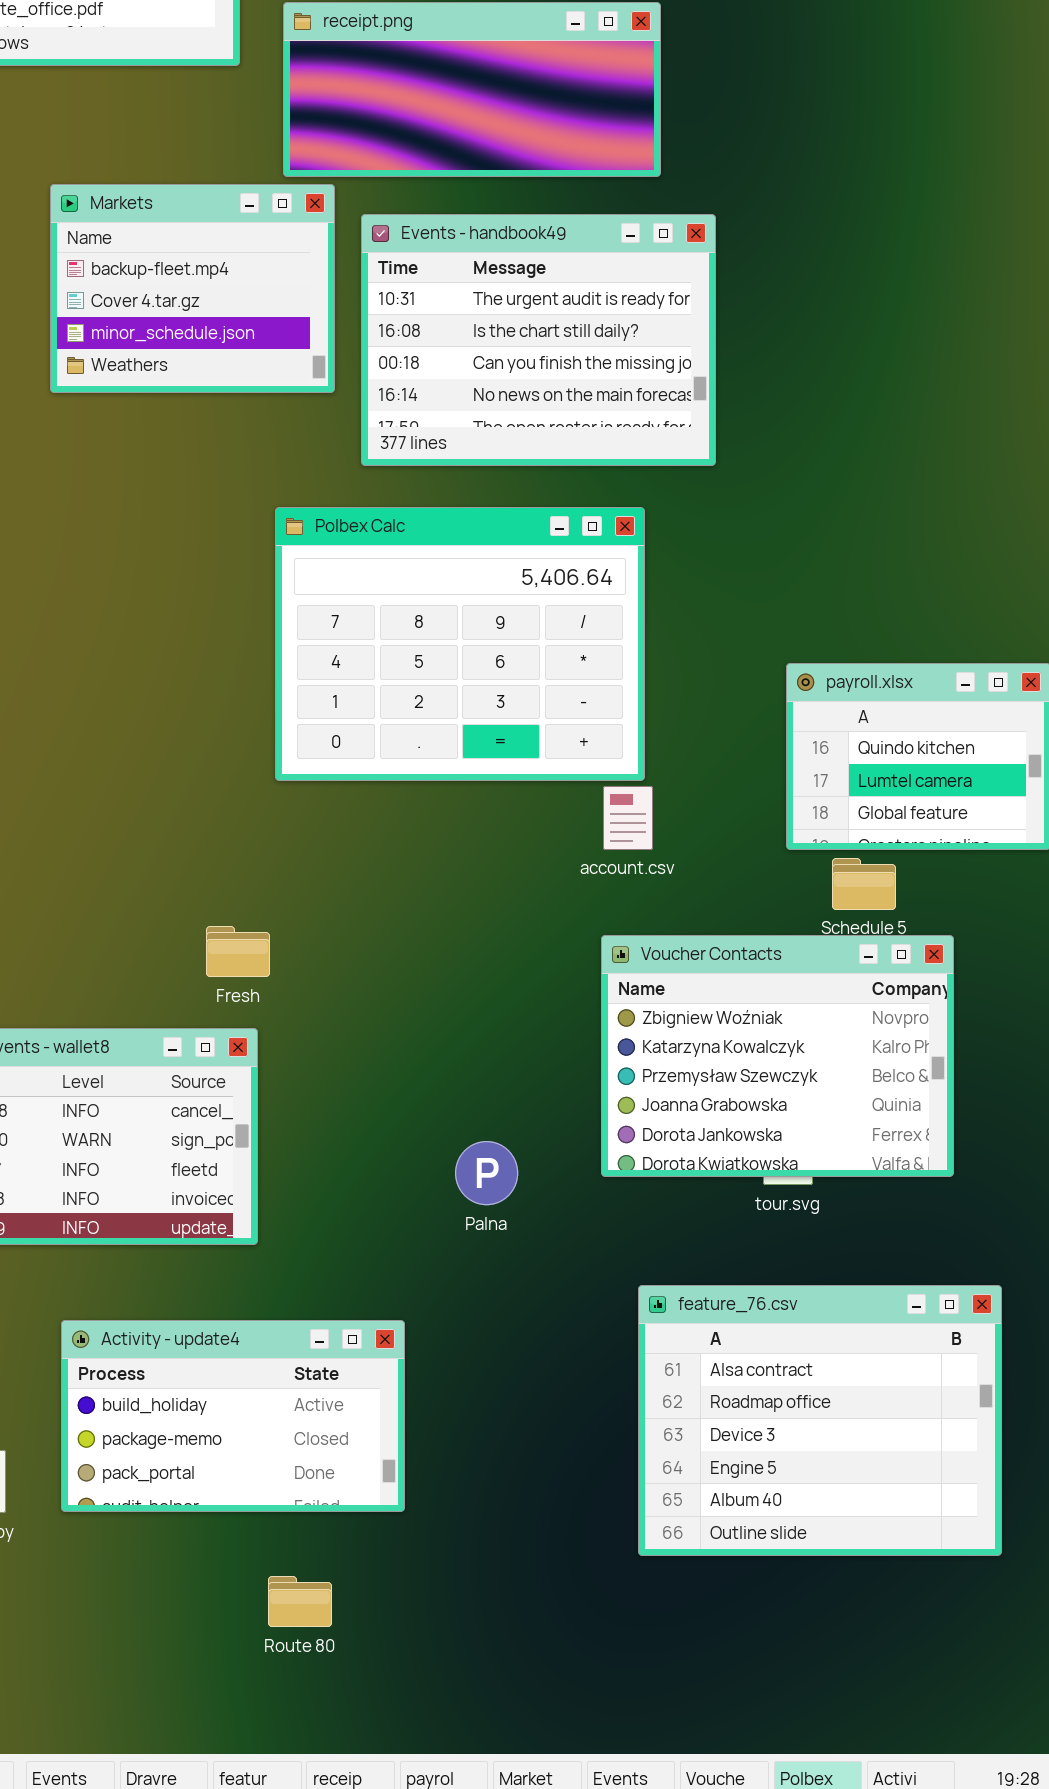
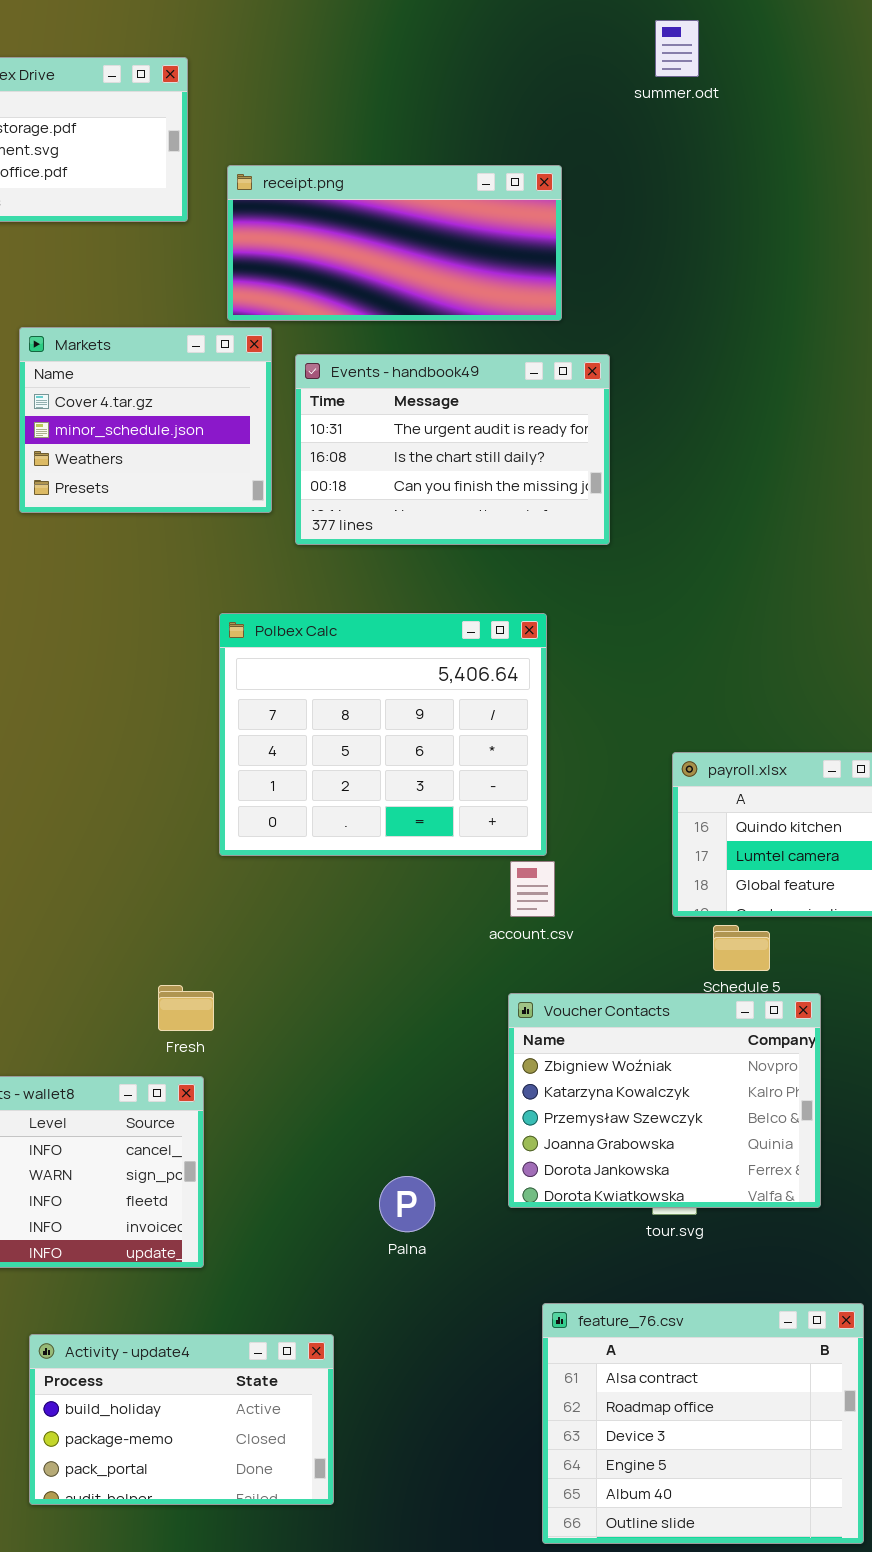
Markets: [50,184,335,393] -> [19,327,272,513], scrolled down 1 row
Events - handbook49: [361,214,716,466] -> [295,354,610,545], resized

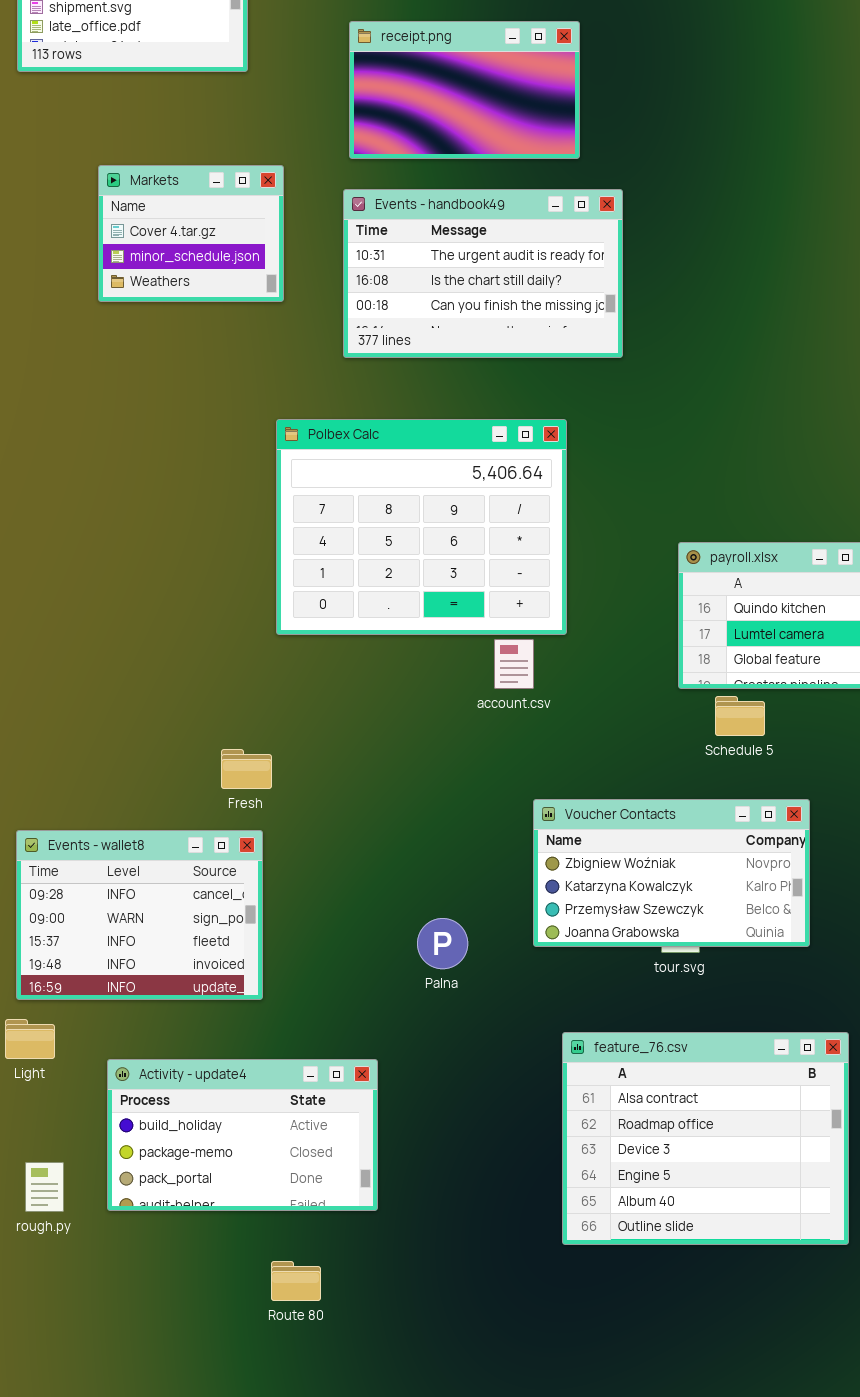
receipt.png: [227,165,562,321] -> [349,21,580,159], resized
Markets: [19,327,272,513] -> [98,165,284,302], resized
account.csv: [510,861,555,917] -> [494,639,534,689], moved
Voucher Contacts: [508,993,821,1208] -> [533,799,810,947], resized

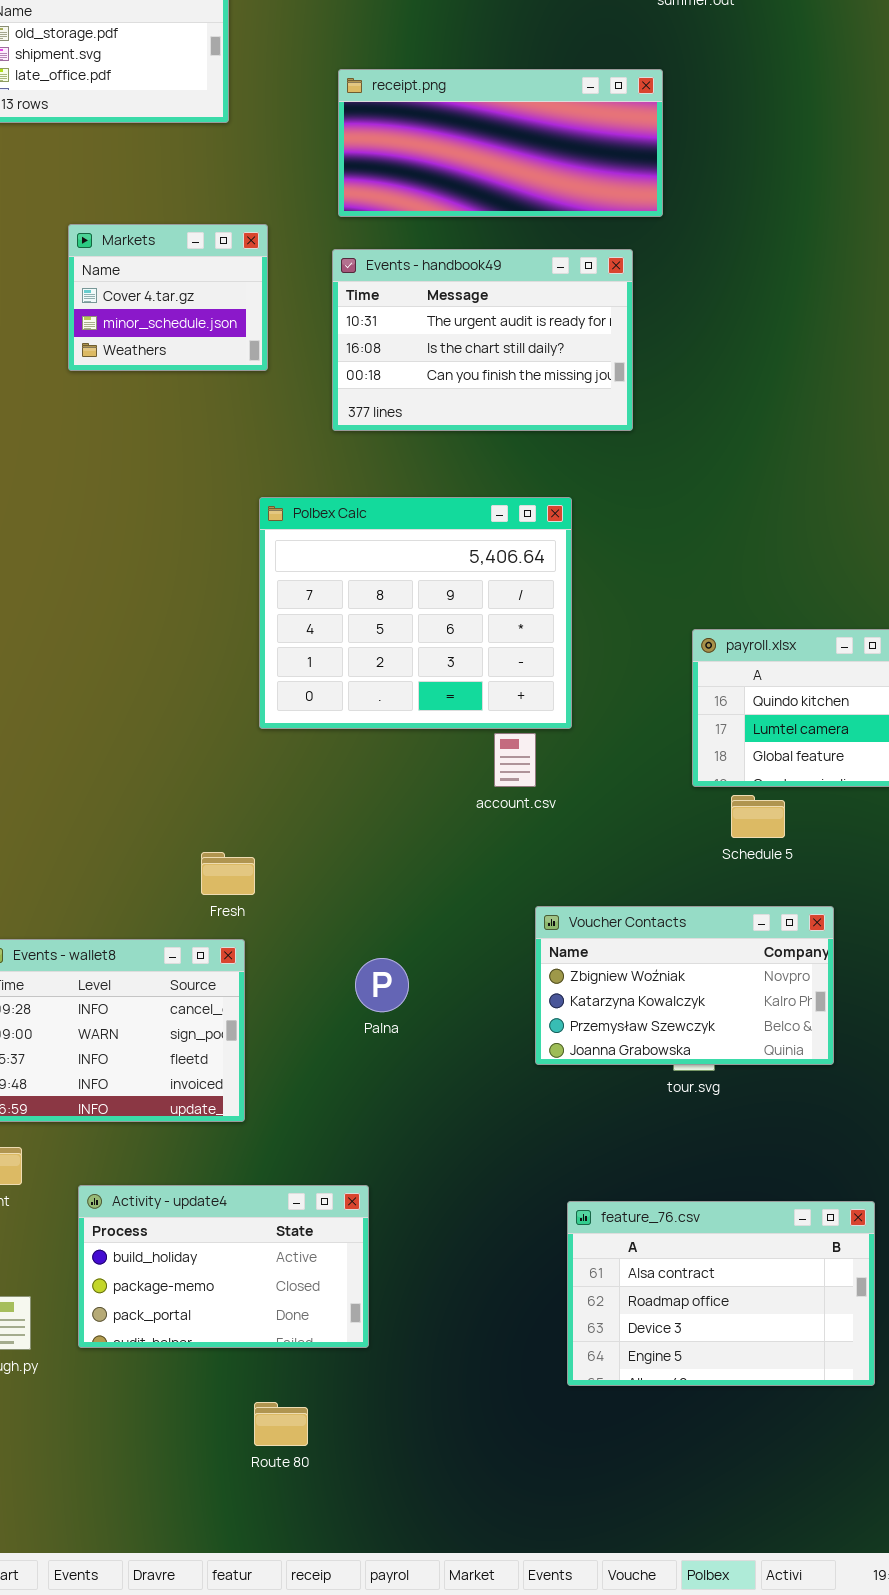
receipt.png: [349,21,580,159] -> [338,69,663,217], resized
Palna: [417,918,468,969] -> [355,958,409,1012], moved
feature_76.csv: [562,1032,849,1245] -> [567,1201,875,1386], resized

